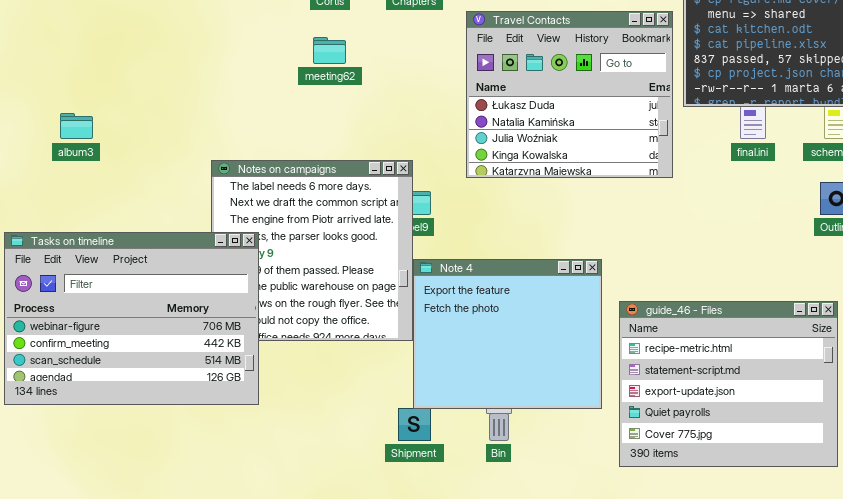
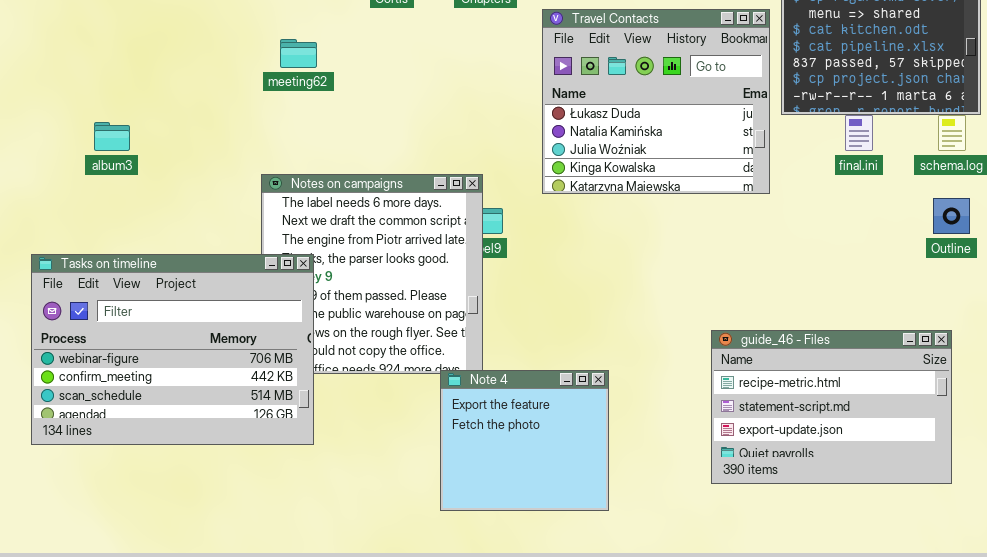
meeting62: [313,37,346,64] -> [280,39,317,68], moved
Note 4: [413,259,602,409] -> [440,370,609,511], moved, resized
guide_46 - Files: [619,301,838,467] -> [711,330,952,484], resized

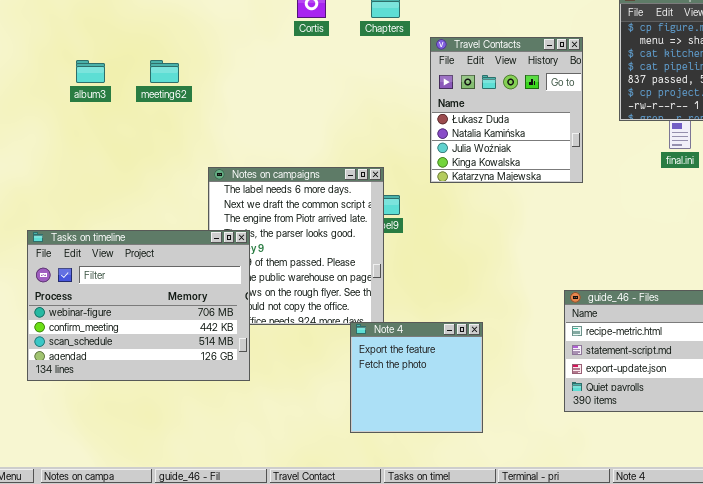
Travel Contacts: [542,9,770,194] -> [430,37,583,183], resized
meeting62: [280,39,317,68] -> [150,60,179,83], moved
album3: [94,122,130,151] -> [76,60,105,83], moved

